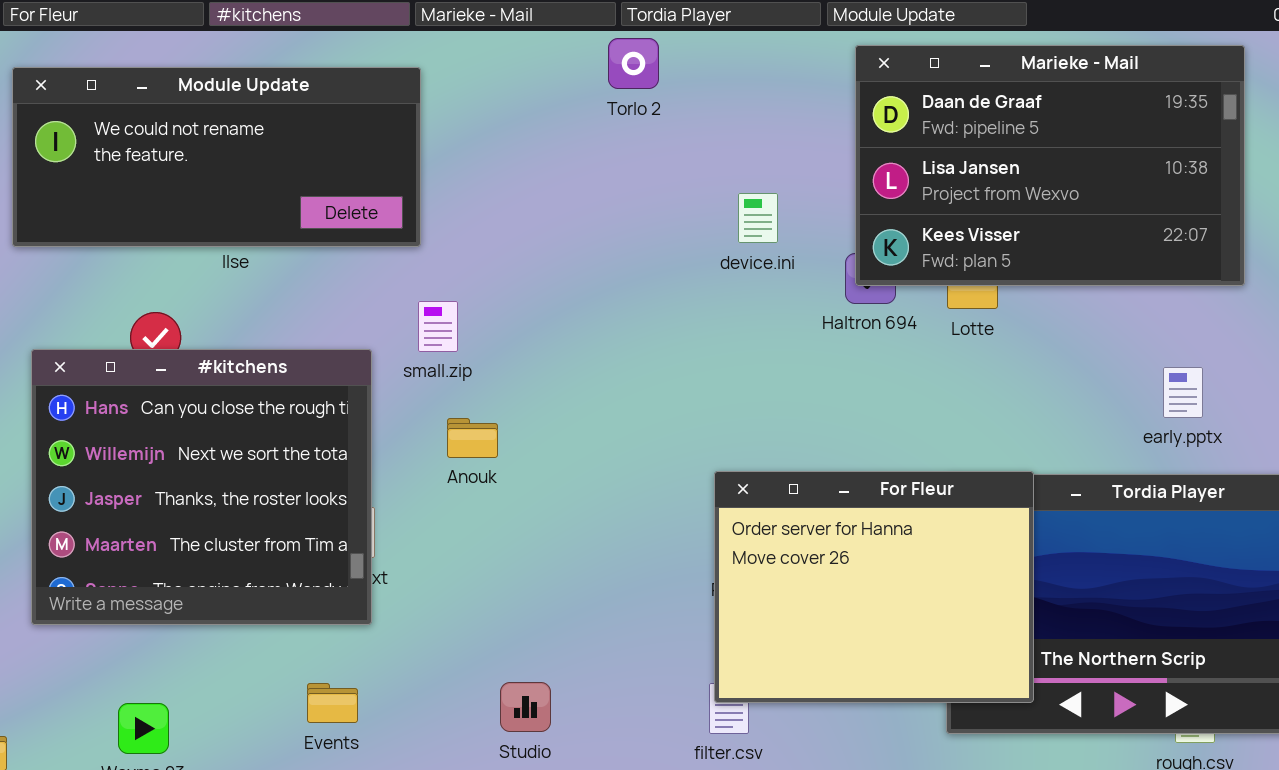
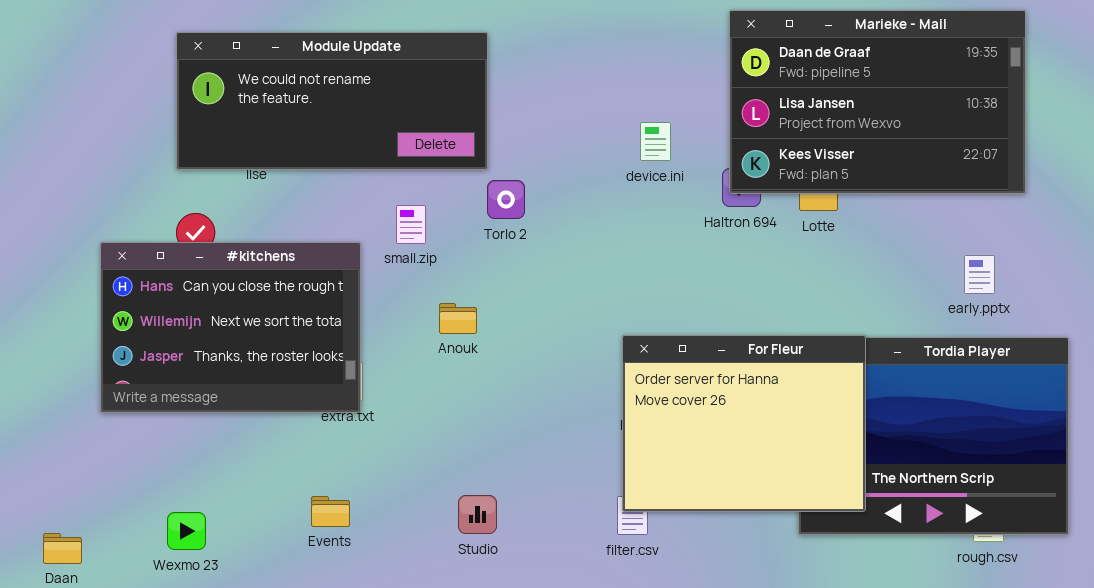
Torlo 2: [608,38,659,89] -> [487,180,525,219], moved
Module Update: [12,67,421,247] -> [176,32,488,170], moved
#kitchens: [31,349,372,625] -> [100,242,361,413], resized
Anouk: [447,418,498,458] -> [439,303,477,334], moved

